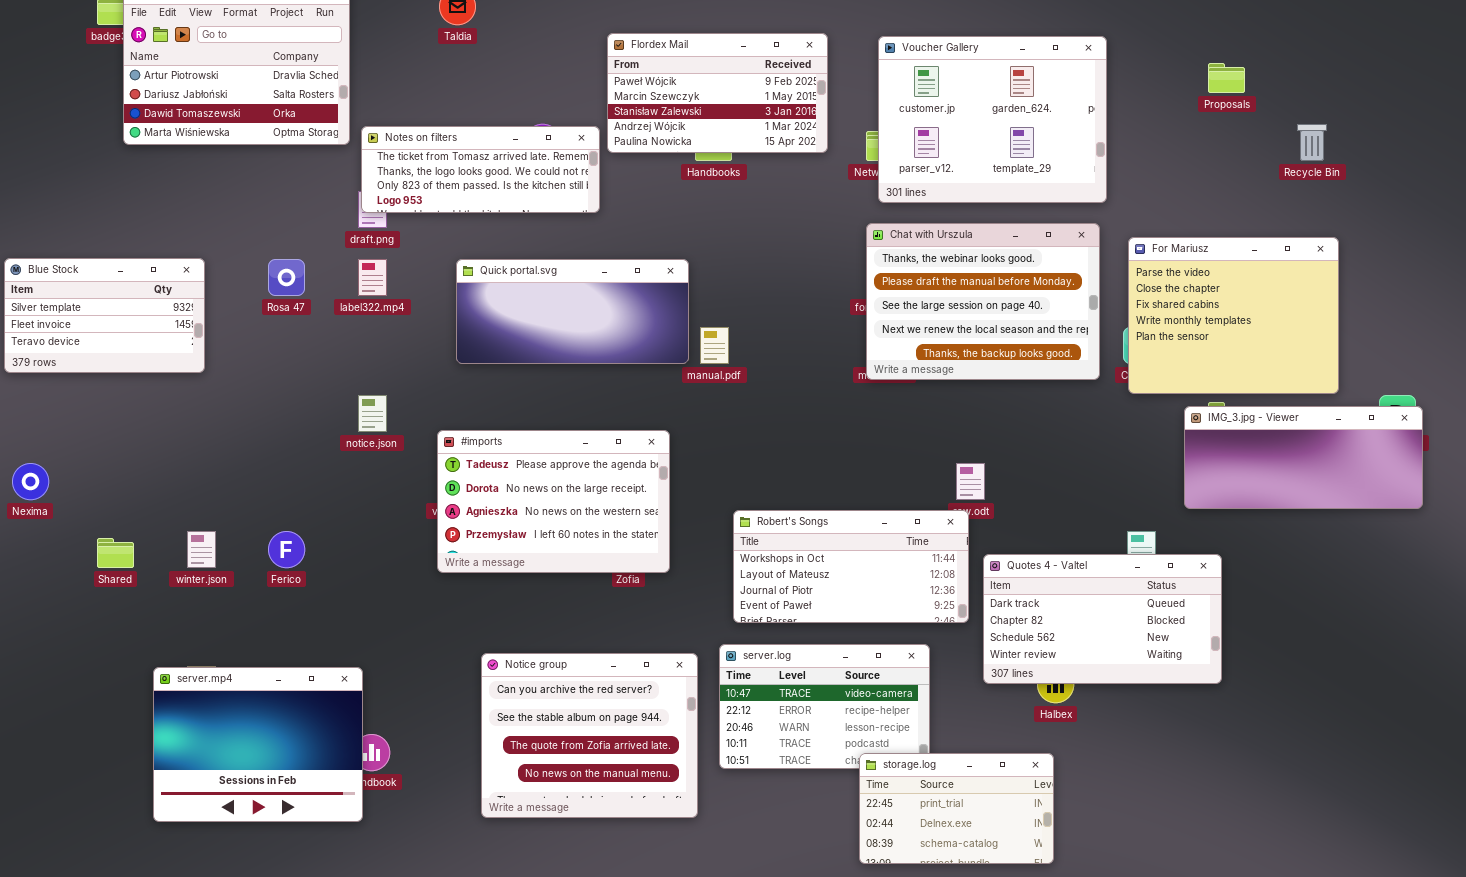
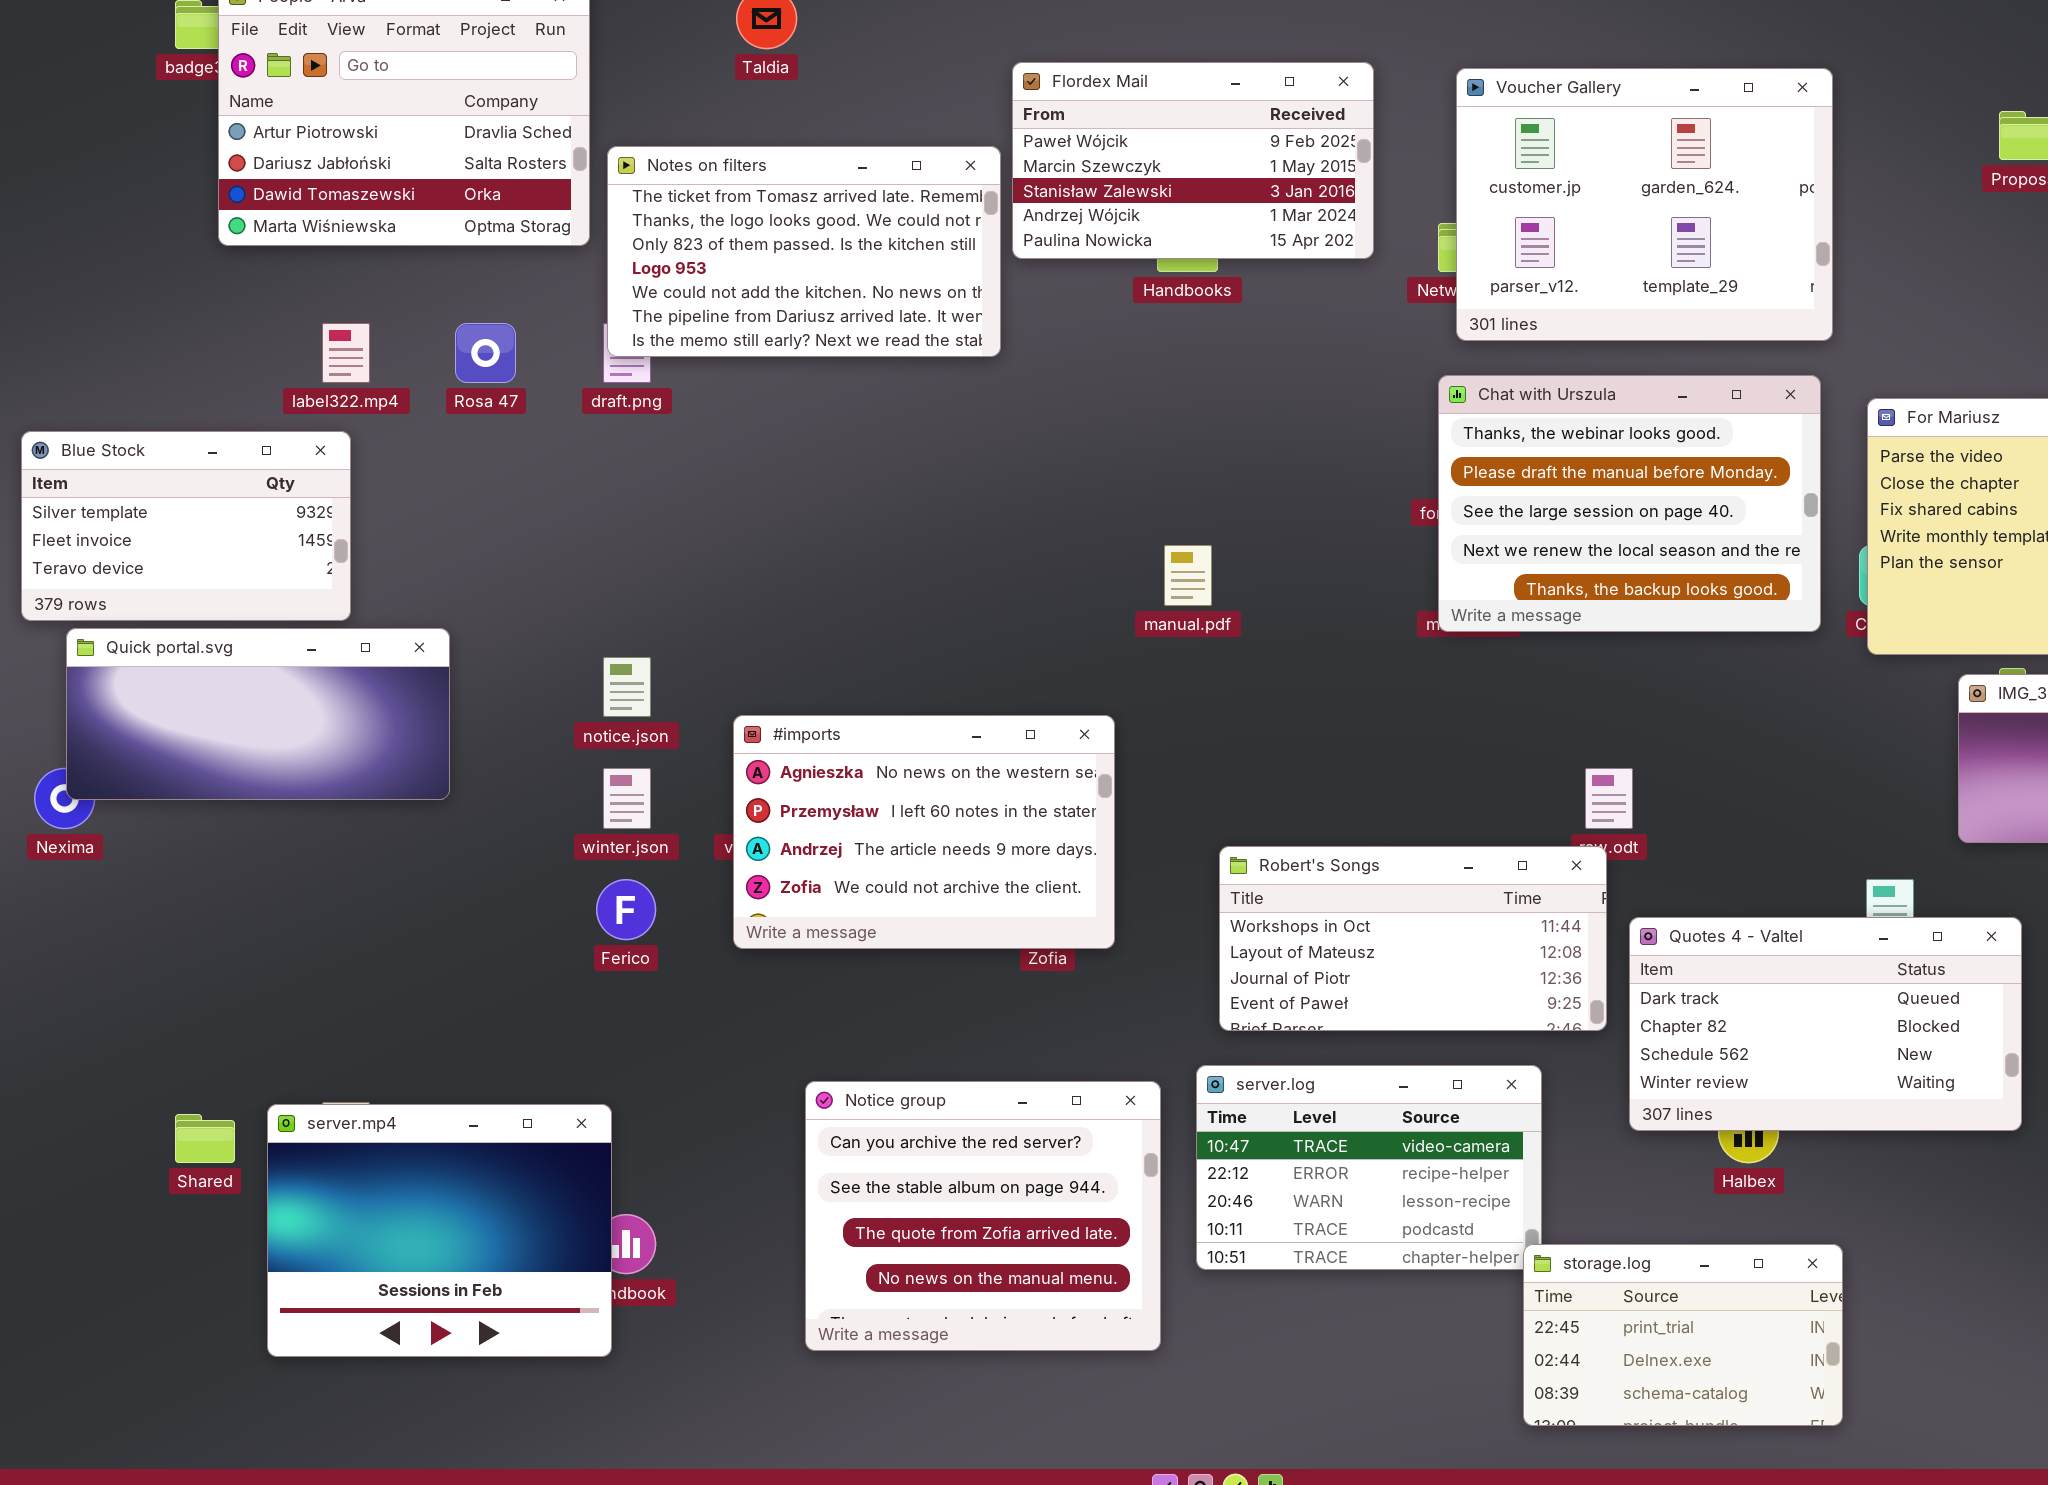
Notes on filters: [361,126,600,213] -> [607,146,1001,357], resized
Rosa 47: [268,259,305,296] -> [455,323,516,383], moved
label322.mp4: [358,259,387,296] -> [322,323,370,383], moved
Quick portal.svg: [456,259,689,364] -> [66,628,450,800], moved
#imports: [437,430,670,573] -> [733,715,1115,949], scrolled down 2 rows
winter.json: [187,531,216,568] -> [603,768,651,829], moved
Ferico: [268,531,305,568] -> [596,879,656,940], moved
Shared: [97,538,134,568] -> [175,1114,235,1163], moved
storage.log: [859,753,1054,864] -> [1523,1244,1843,1426], moved

